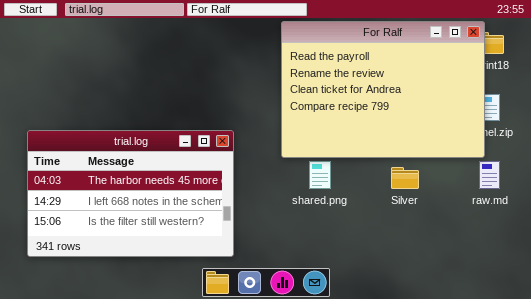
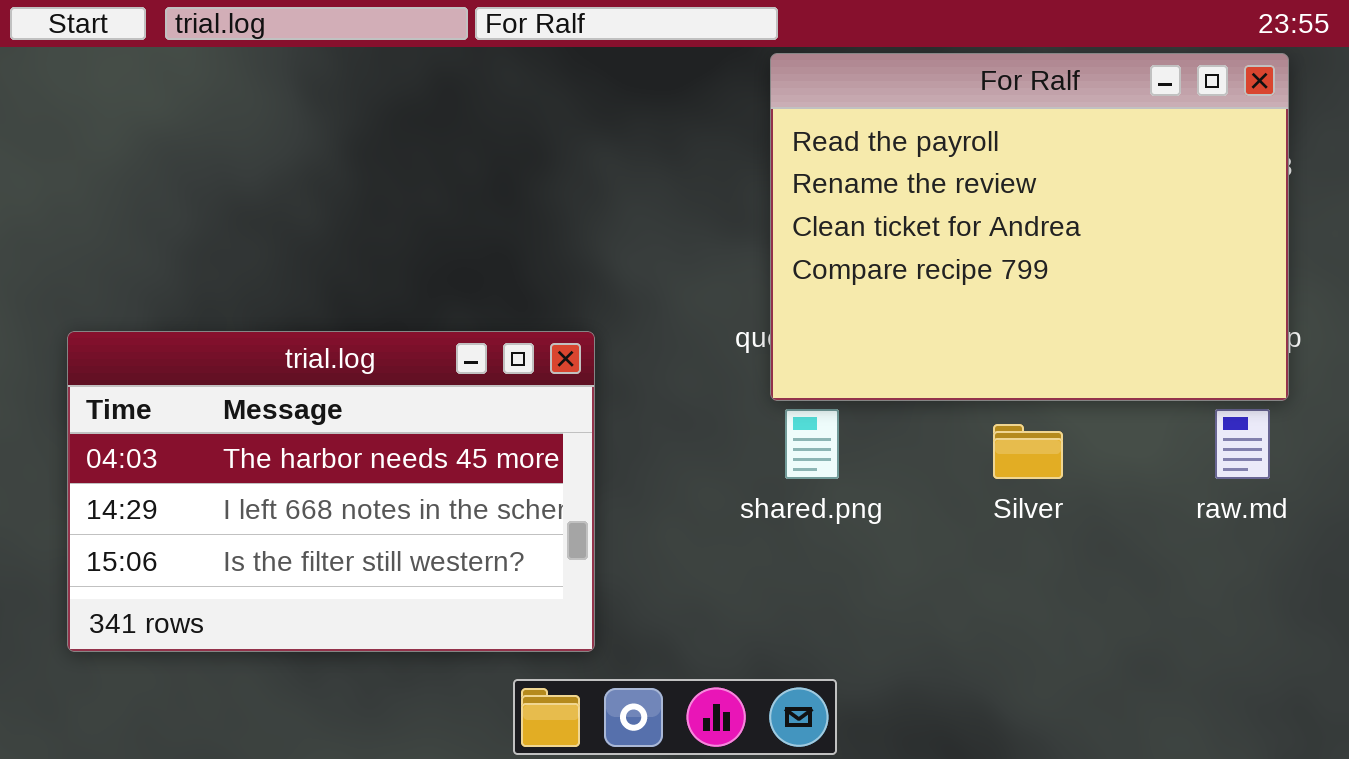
For Ralf: [281,21,485,158] -> [770,53,1289,401], moved

